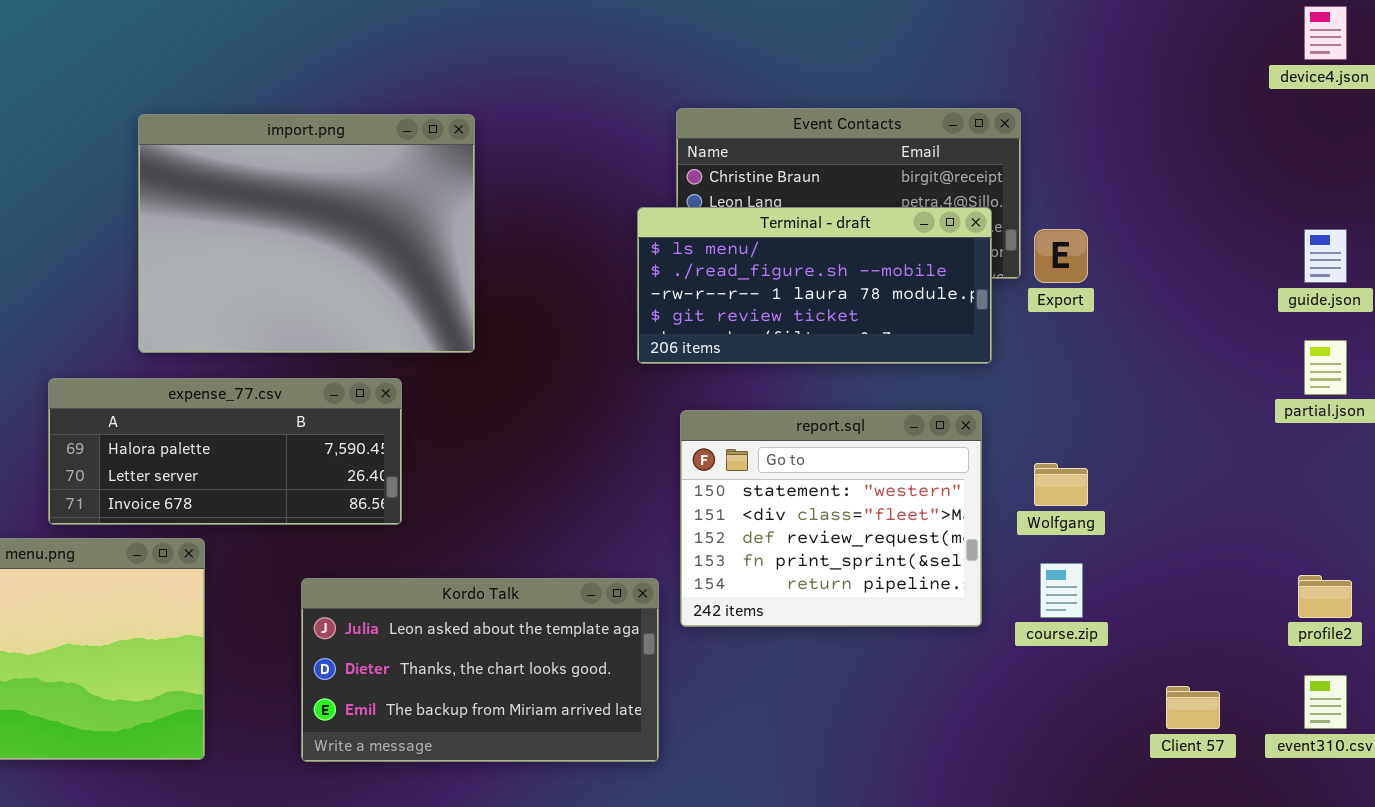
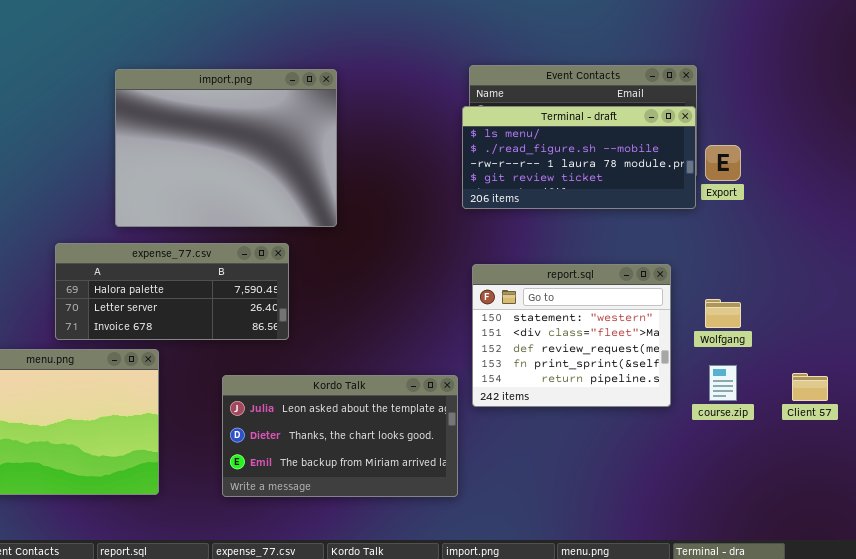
Terminal - draft: [637,207,992,364] -> [462,106,696,209], moved
Client 57: [1166,686,1220,729] -> [792,373,828,401], moved

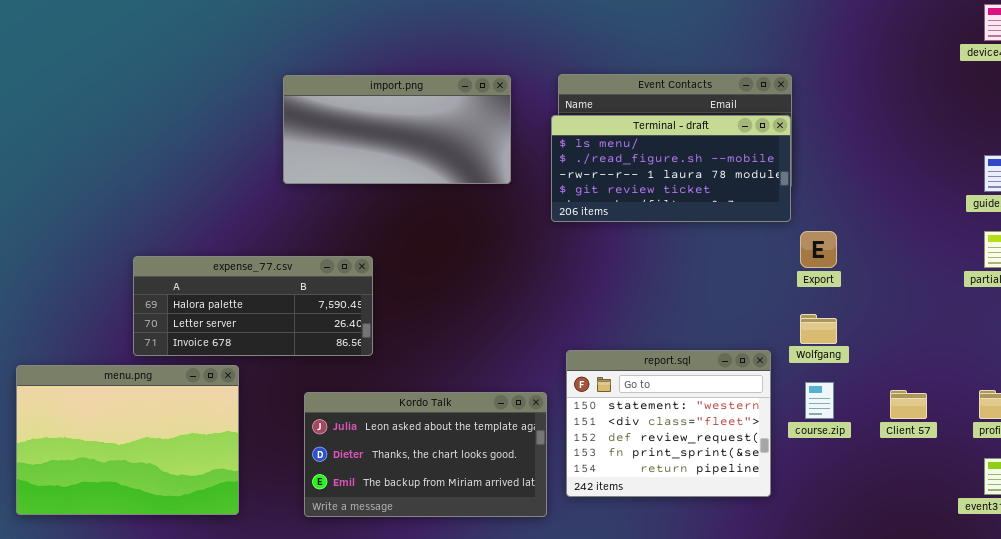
import.png: [115,69,337,227] -> [283,75,511,184], moved, resized
Export: [705,145,741,181] -> [800,231,837,268], moved
report.sql: [472,264,671,407] -> [566,350,771,497], moved

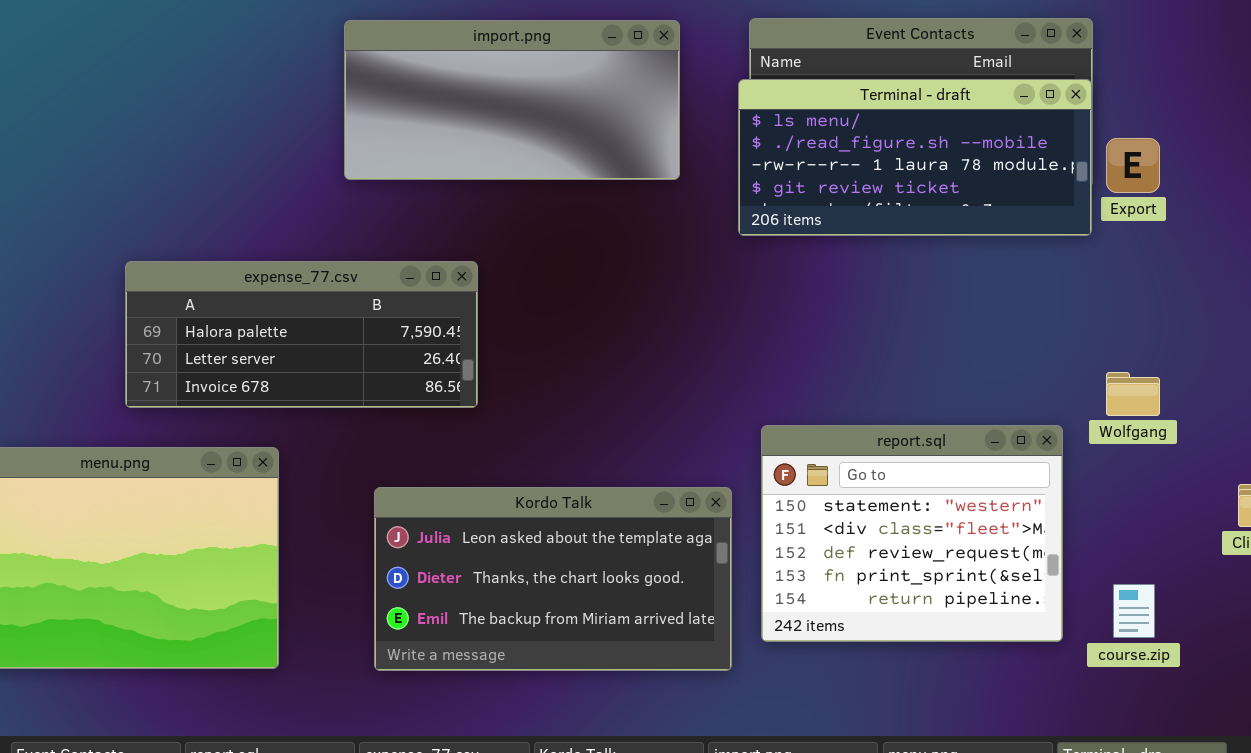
Export: [800,231,837,268] -> [1106,138,1160,193], moved
expense_77.csv: [133,256,373,356] -> [125,261,478,408], moved
course.zip: [805,382,834,419] -> [1113,584,1155,638], moved

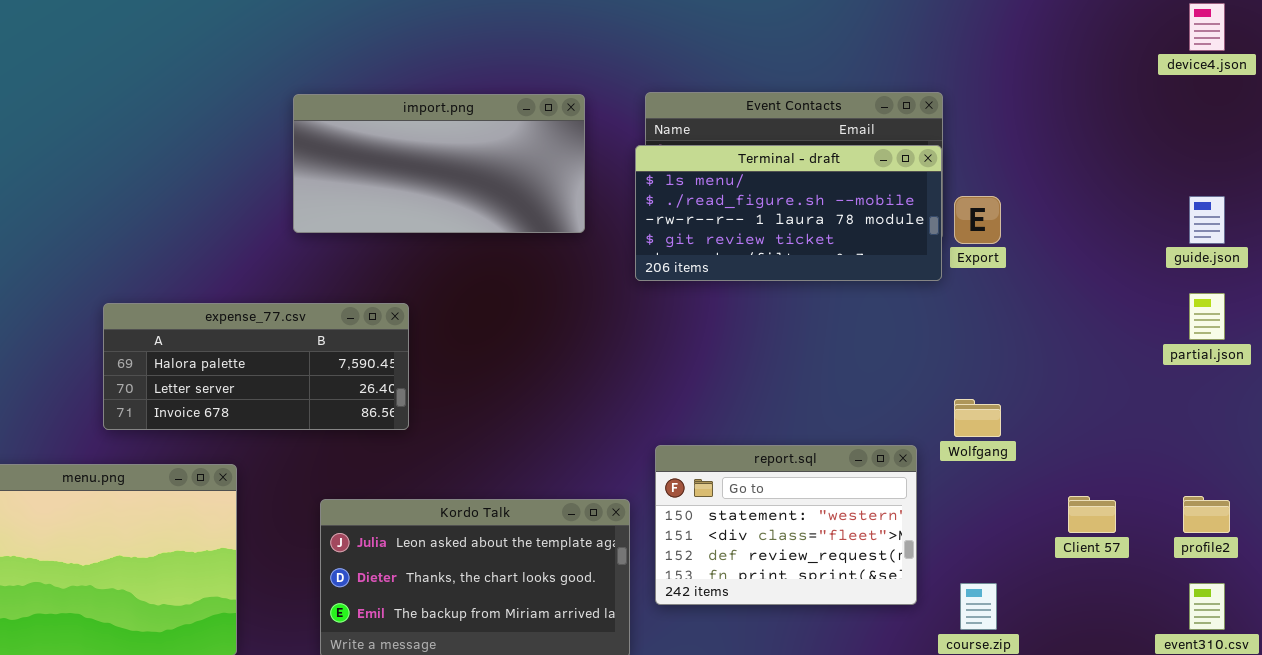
report.sql: [761,425,1063,642] -> [655,445,917,605], resized

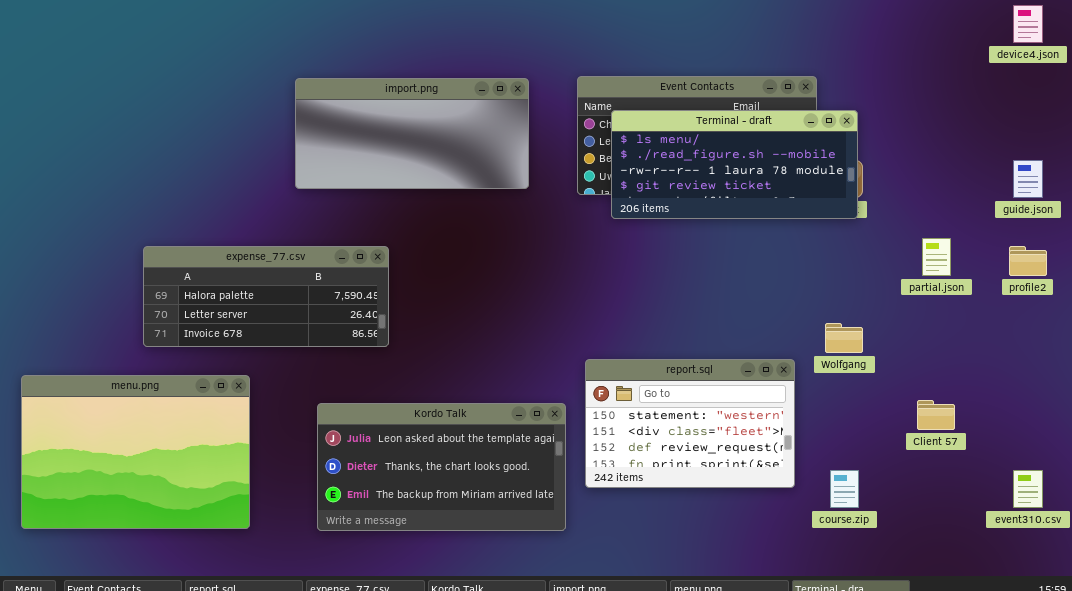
Terminal - draft: [635,145,942,281] -> [611,110,858,219], moved
partial.json: [1189,293,1225,340] -> [922,238,951,276], moved
profile2: [1183,496,1230,533] -> [1009,246,1047,276], moved

